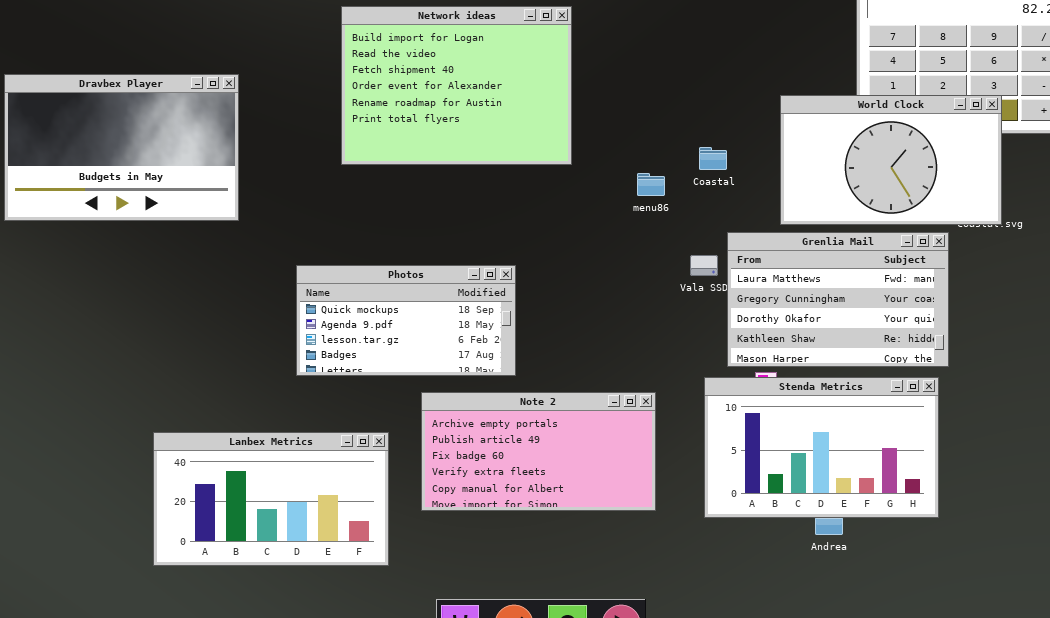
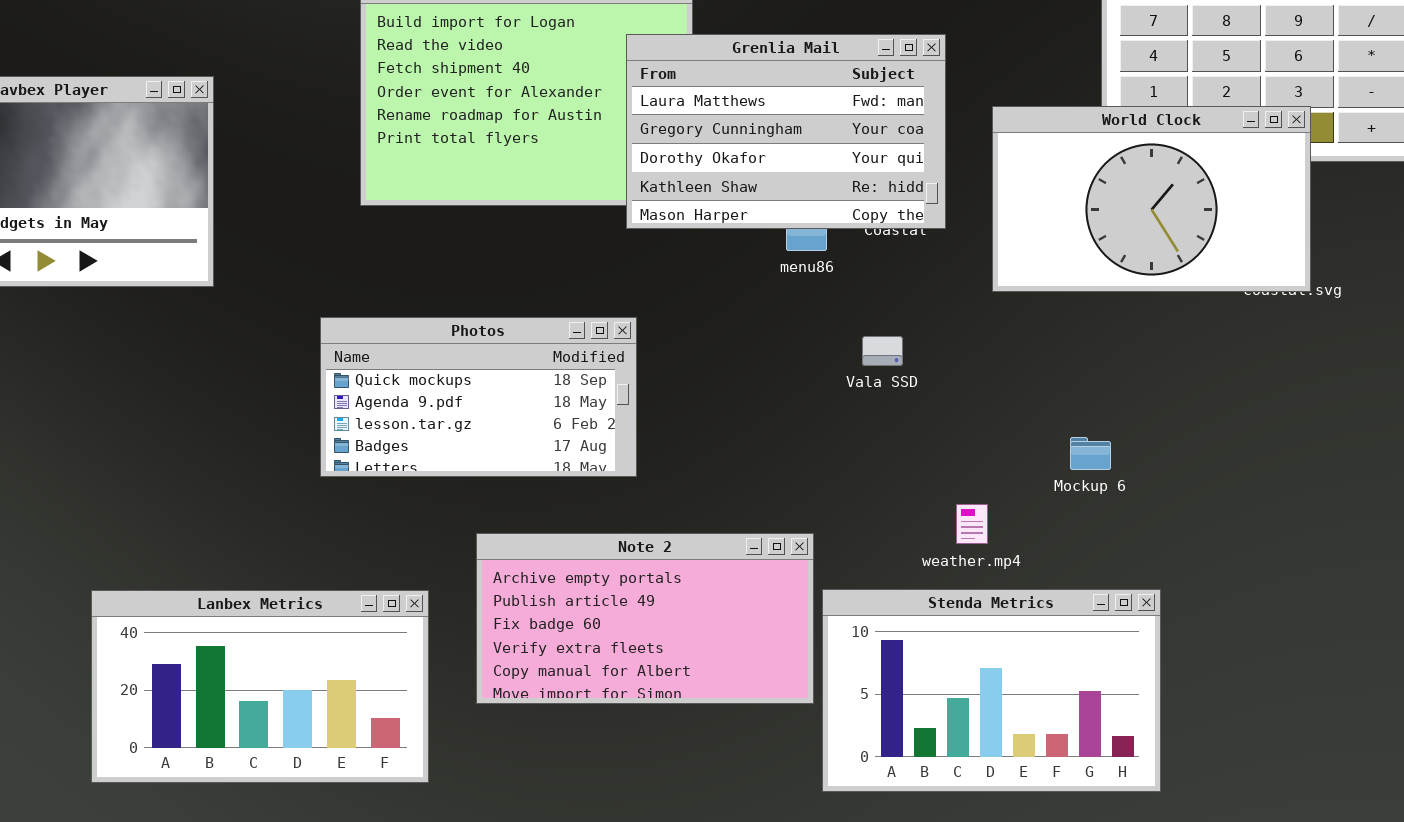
Grenlia Mail: [727,232,949,367] -> [626,34,946,229], moved
Photos: [296,265,516,376] -> [320,317,637,477], moved
Stenda Metrics: [704,377,939,518] -> [822,589,1161,792], moved

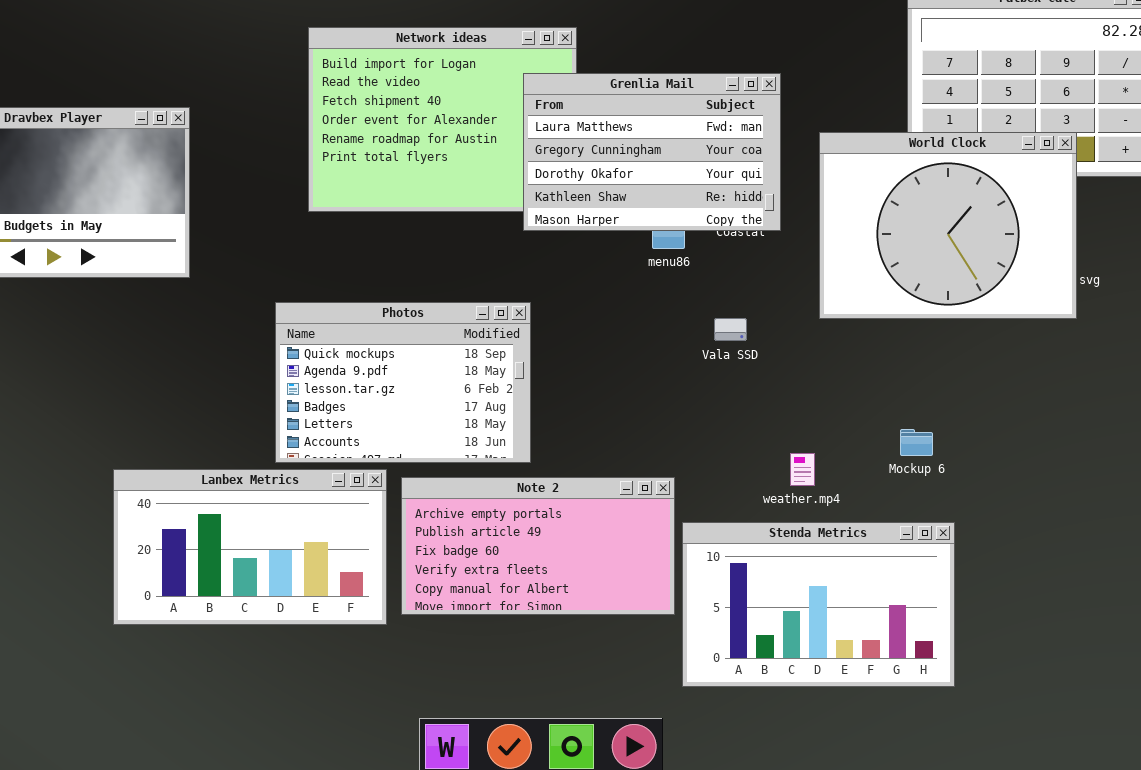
World Clock: [992,106,1311,292] -> [819,132,1077,319], resized
Photos: [320,317,637,477] -> [275,302,531,463], resized
Mockup 6: [1070,437,1111,470] -> [900,429,933,456], moved
Lanbex Metrics: [91,590,429,783] -> [113,469,387,625], moved

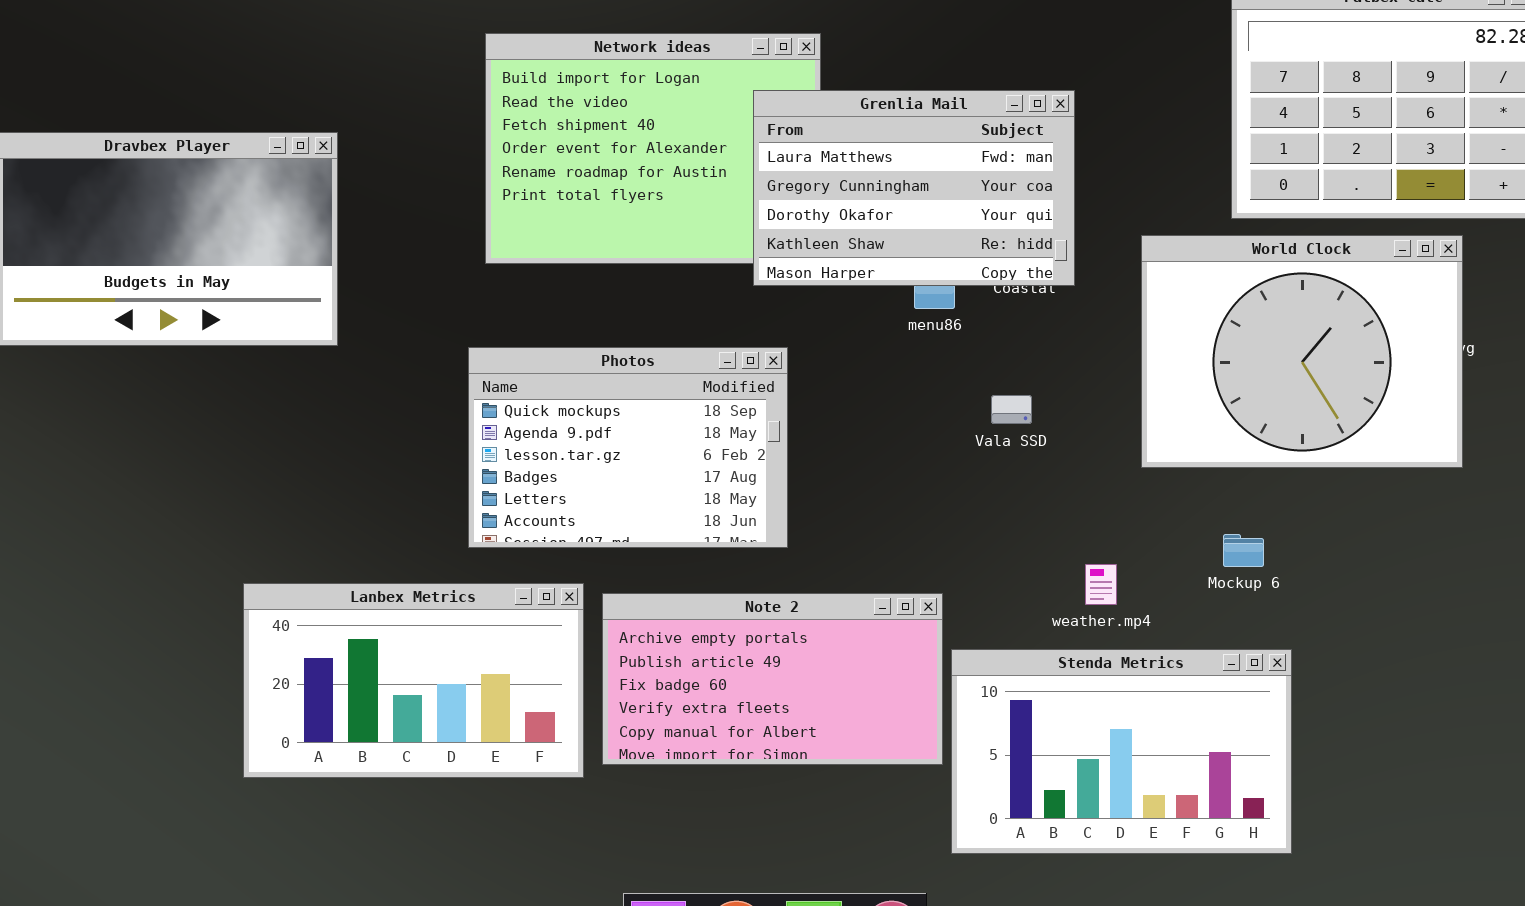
World Clock: [819,132,1077,319] -> [1141,235,1463,468], moved
Photos: [275,302,531,463] -> [468,347,788,548], moved

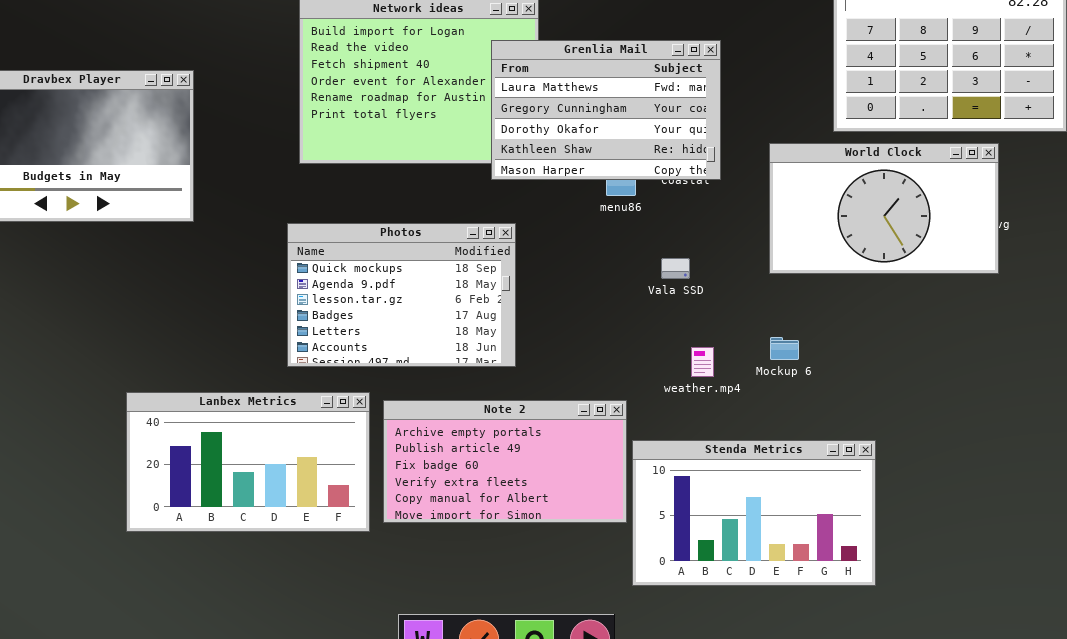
World Clock: [1141,235,1463,468] -> [769,143,999,274], resized
Mockup 6: [1223,534,1264,567] -> [770,337,799,360], moved
weather.mp4: [1085,564,1117,605] -> [691,347,714,377], moved

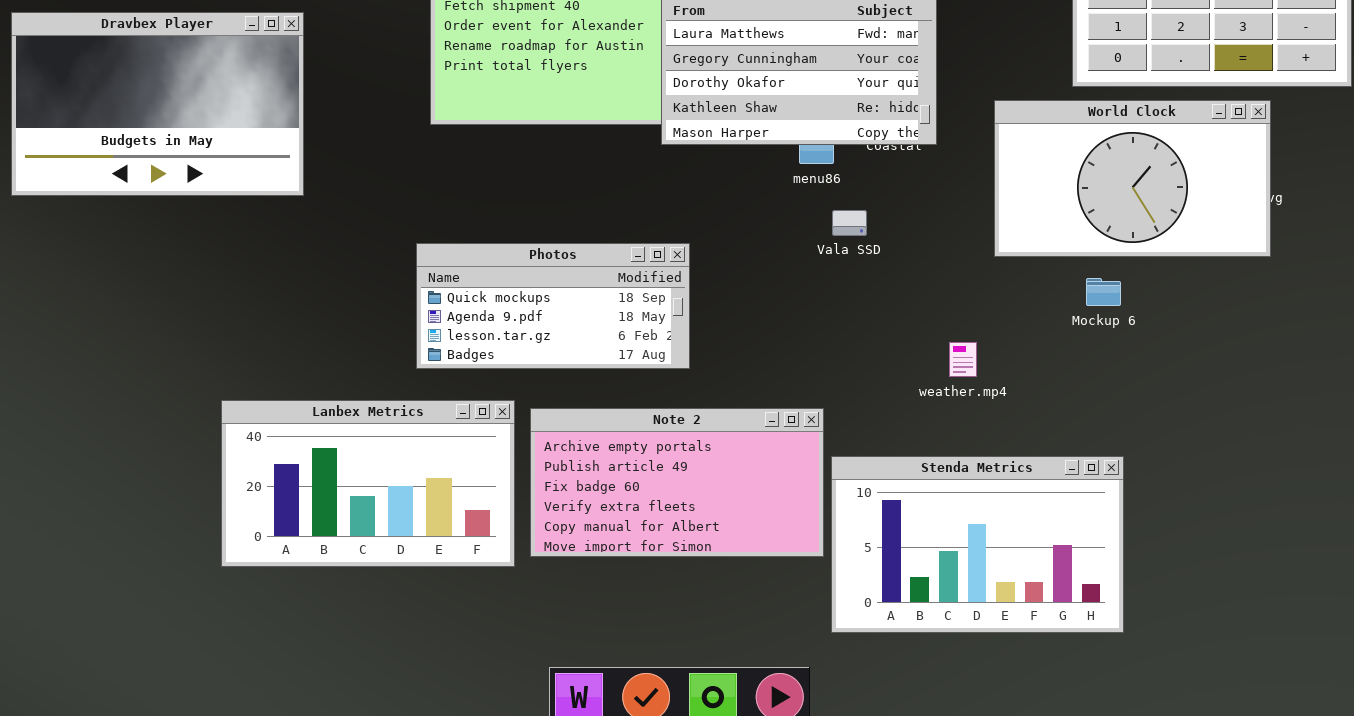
Photos: [287,223,516,367] -> [416,243,690,369], resized
Vala SSD: [661,258,690,279] -> [832,210,867,236], moved
Mockup 6: [770,337,799,360] -> [1086,278,1121,306], moved
weather.mp4: [691,347,714,377] -> [949,342,977,377], moved

